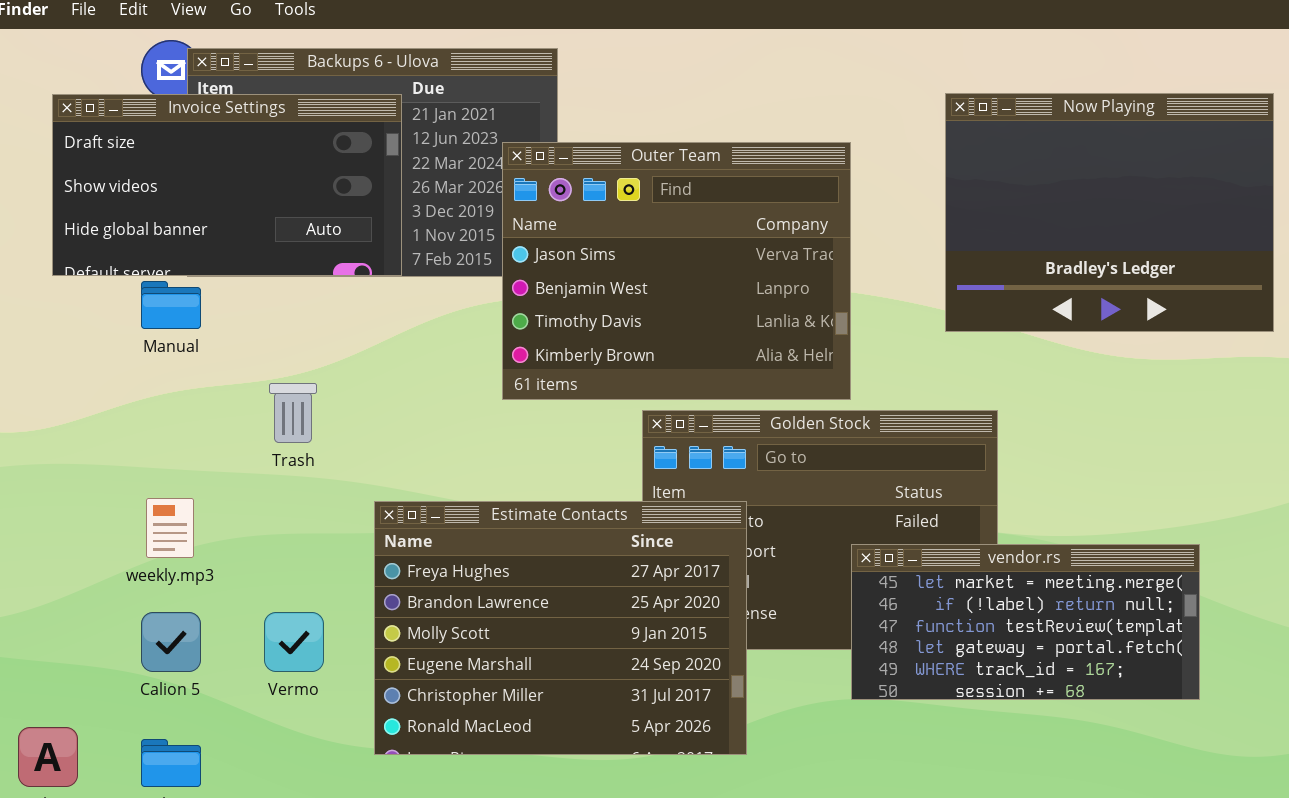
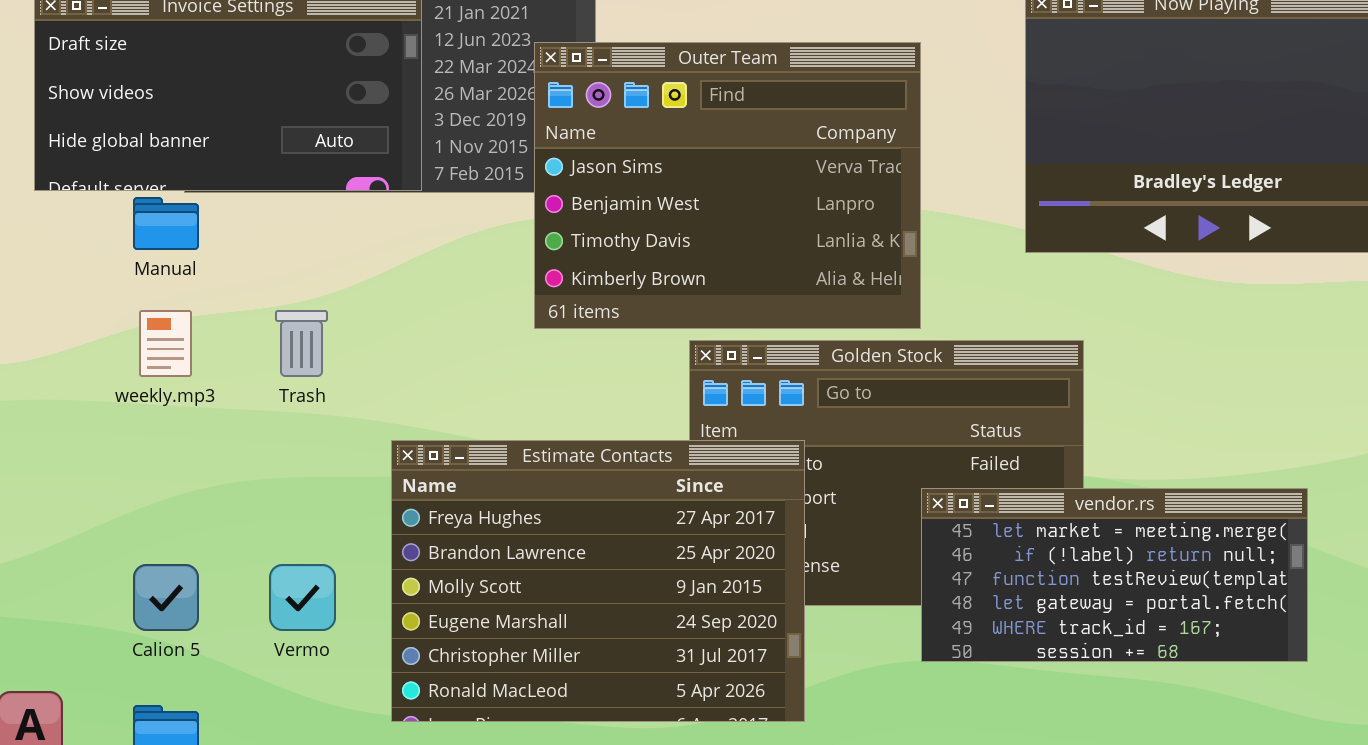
weekly.mp3: [146,498,194,558] -> [139,310,192,377], moved

